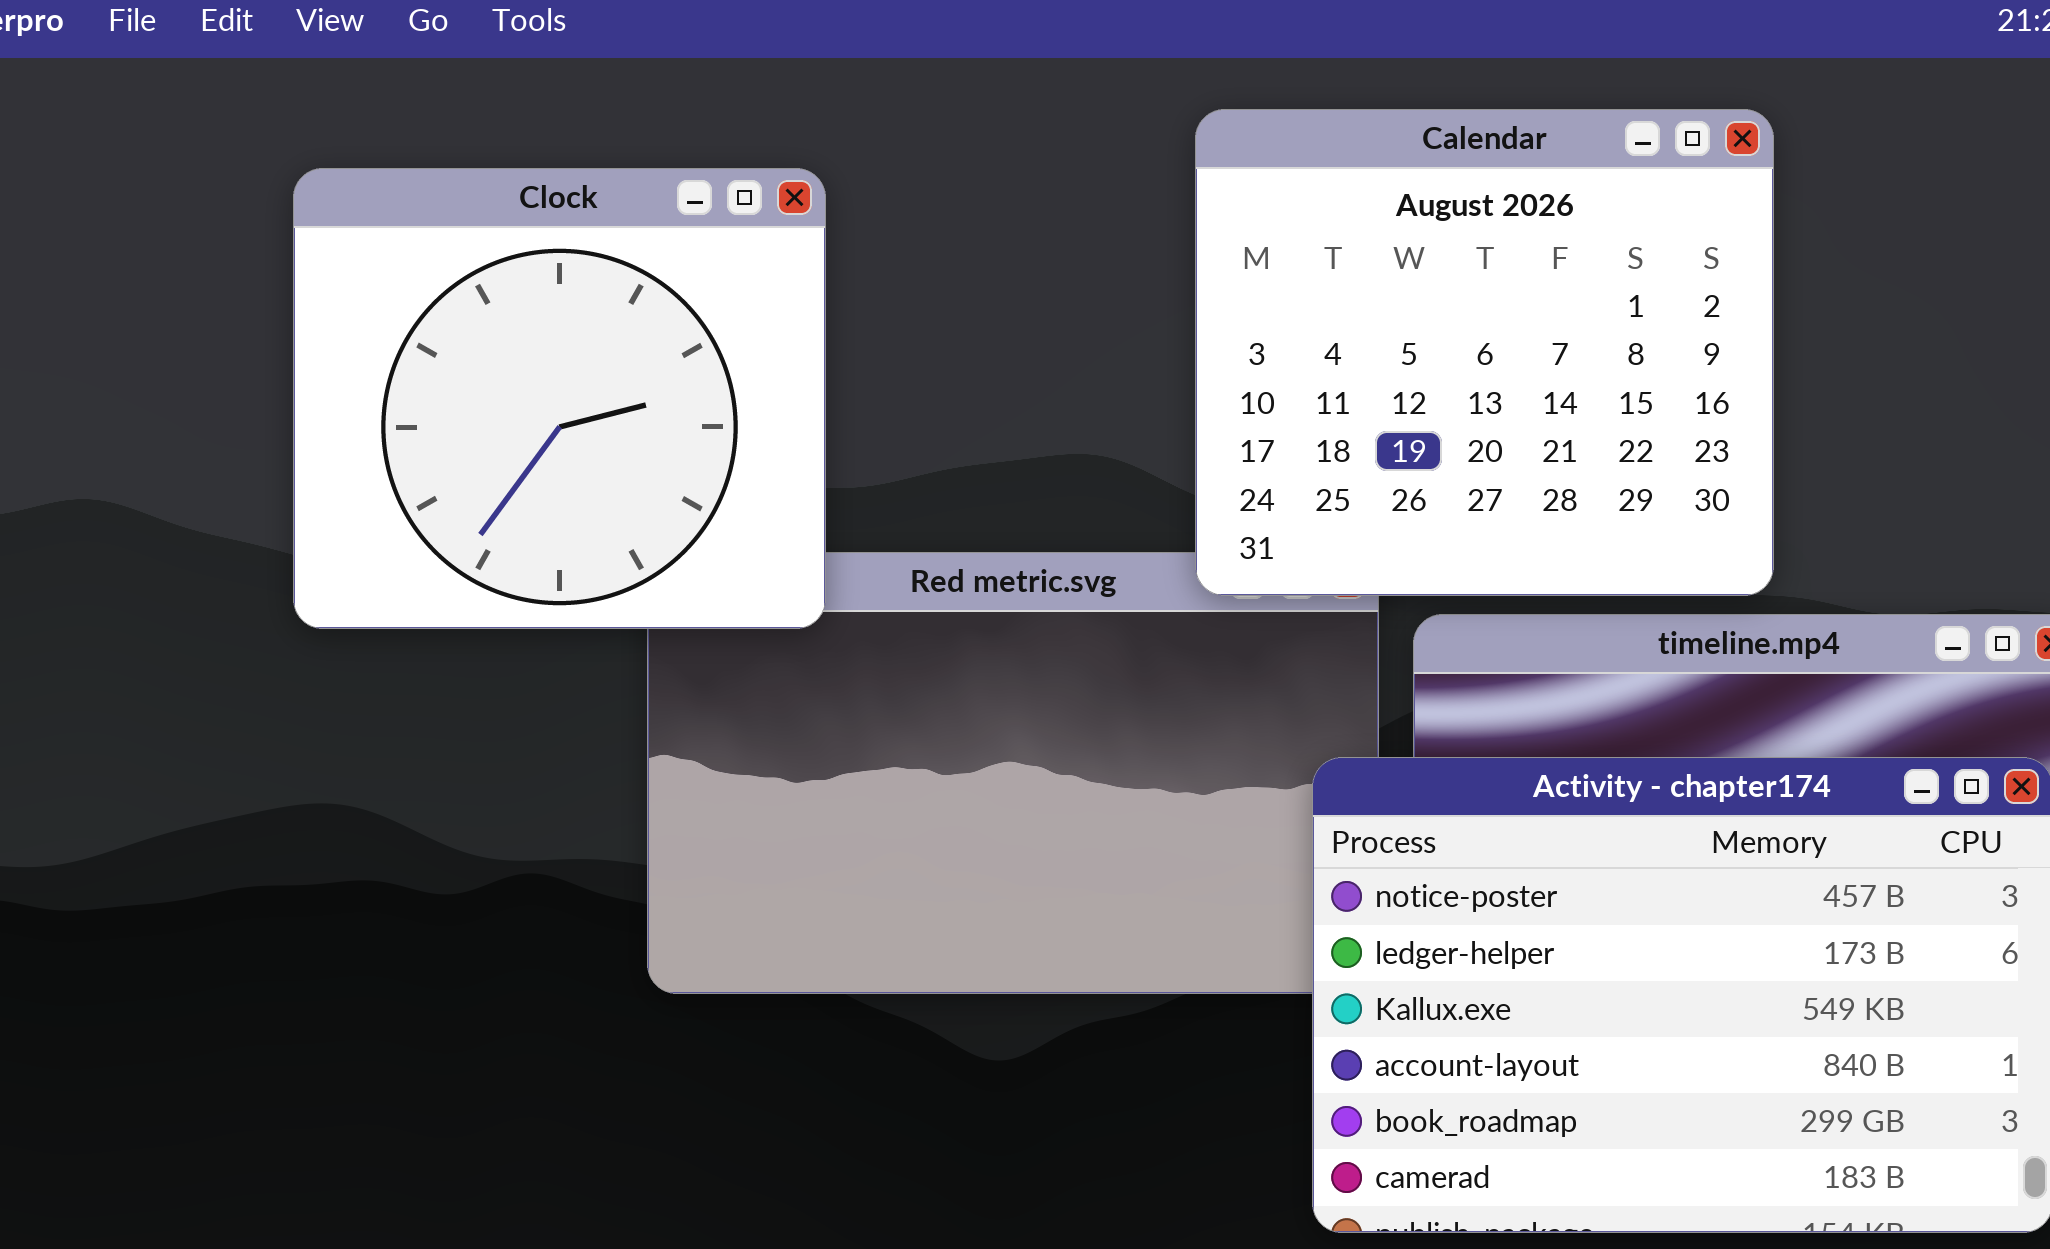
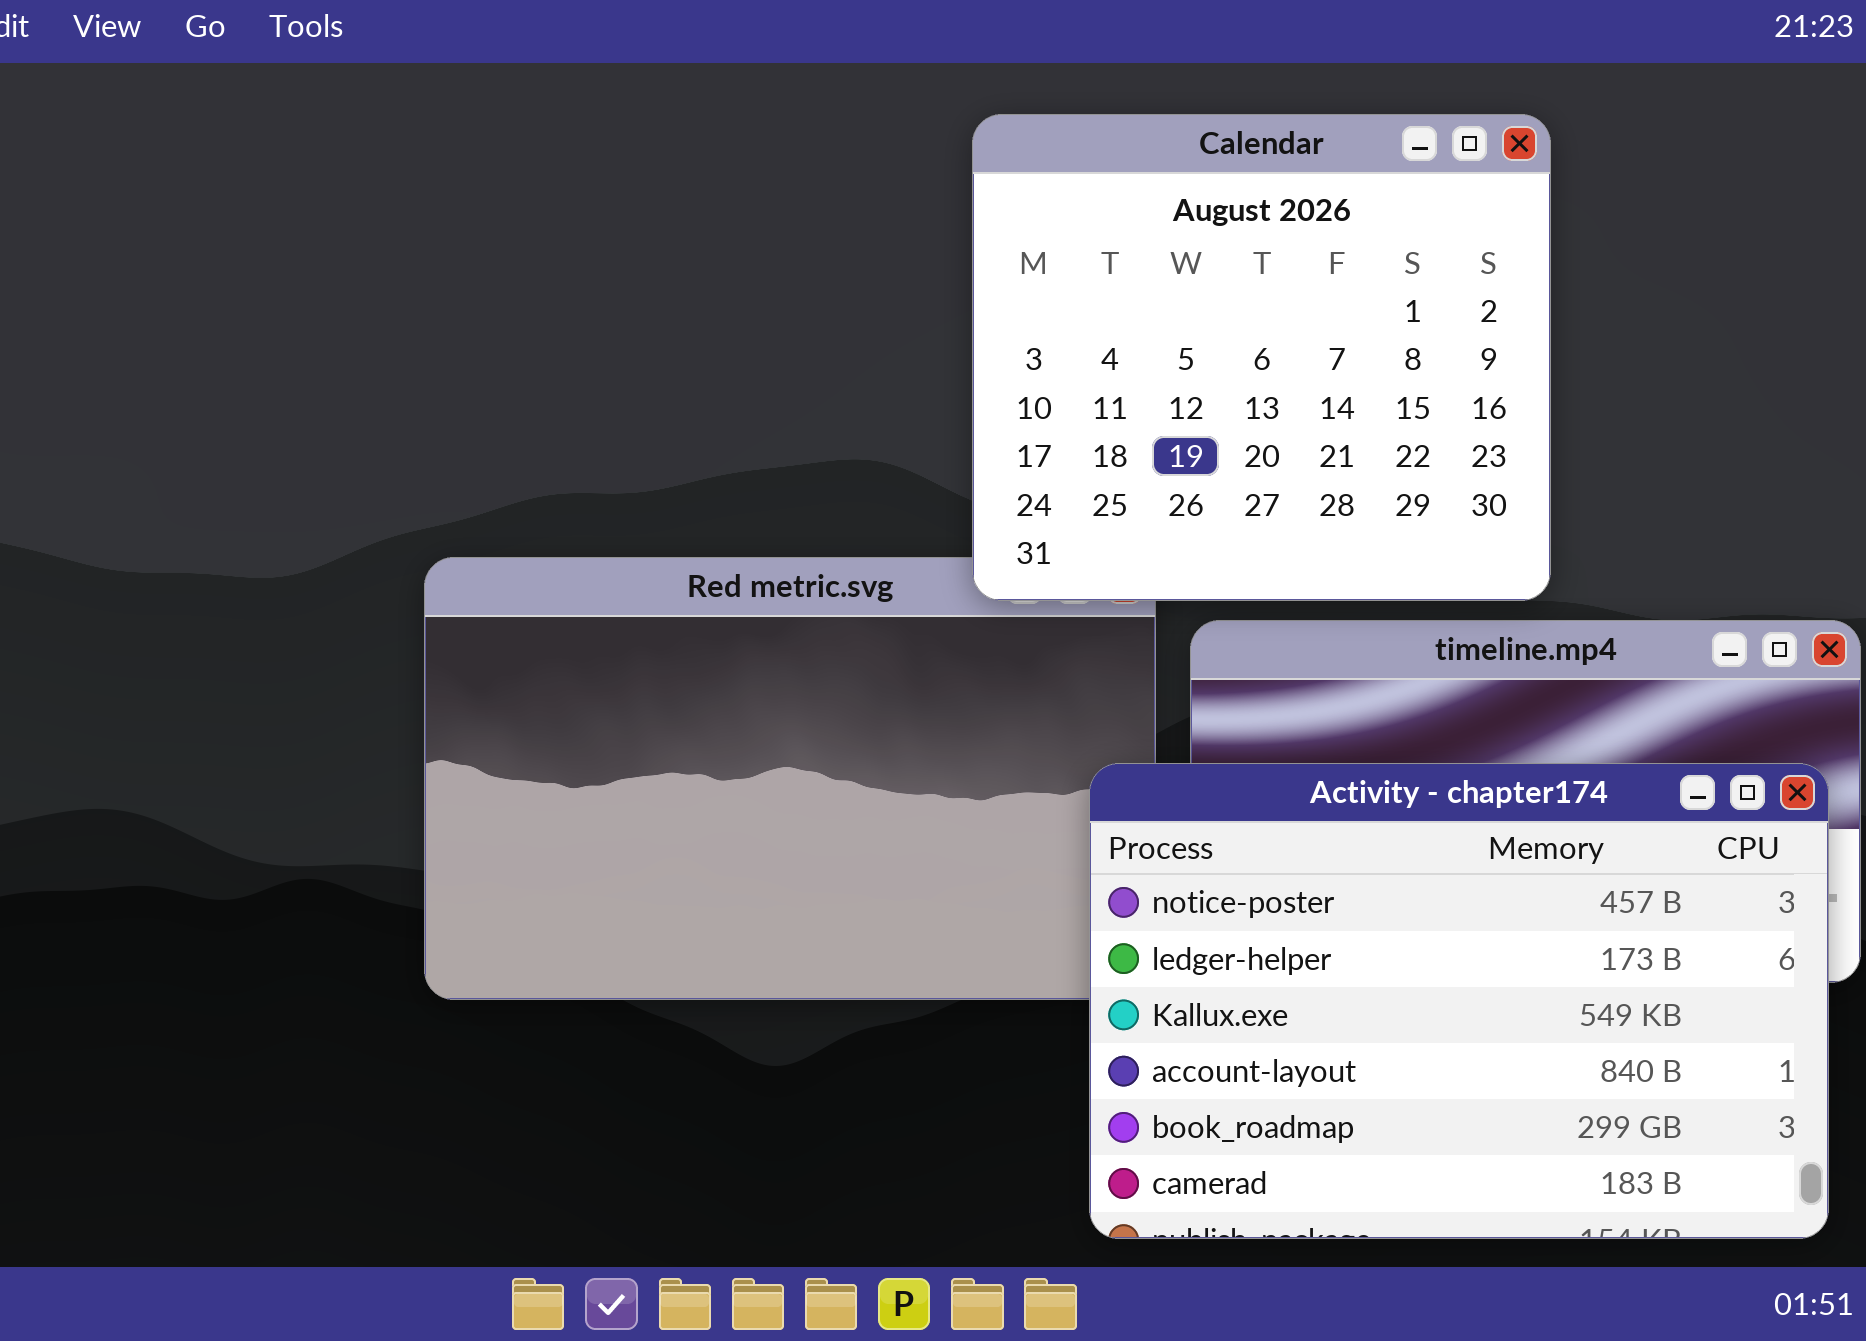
Clock: [293,168,826,629] -> none, closed

